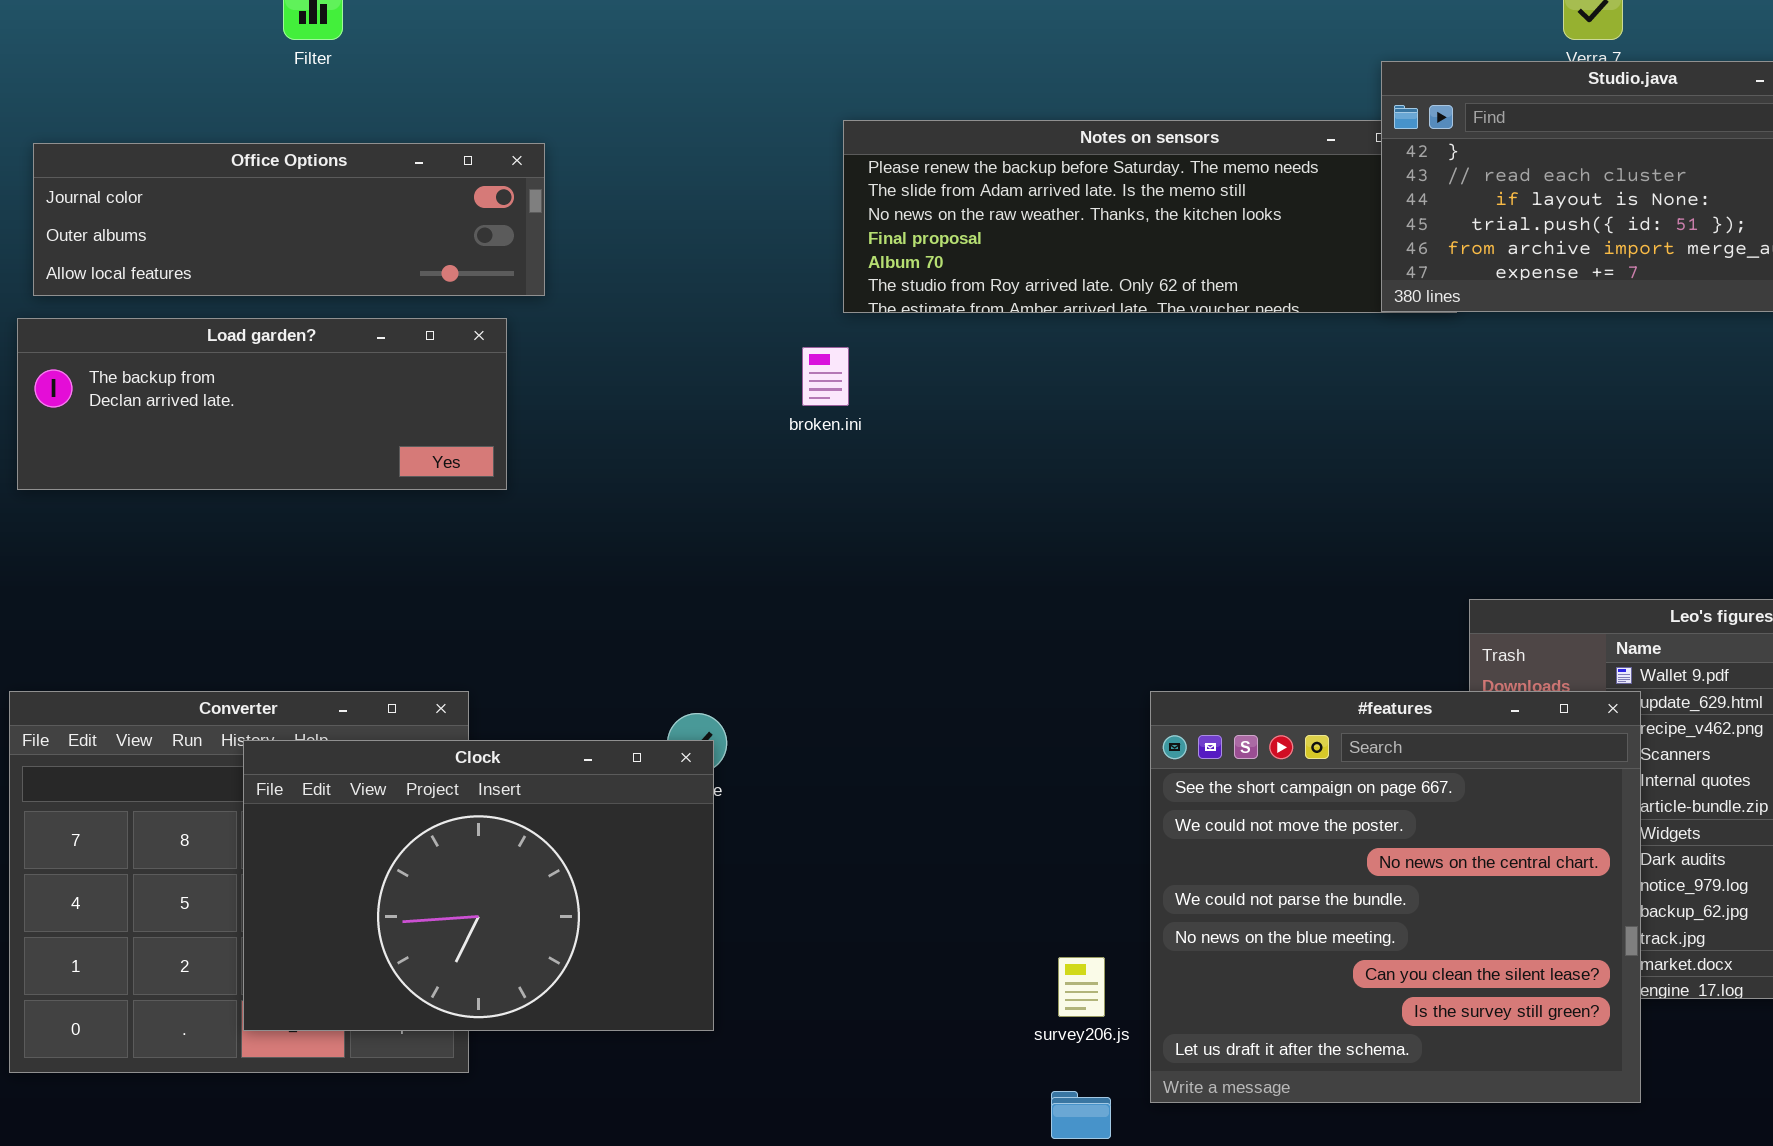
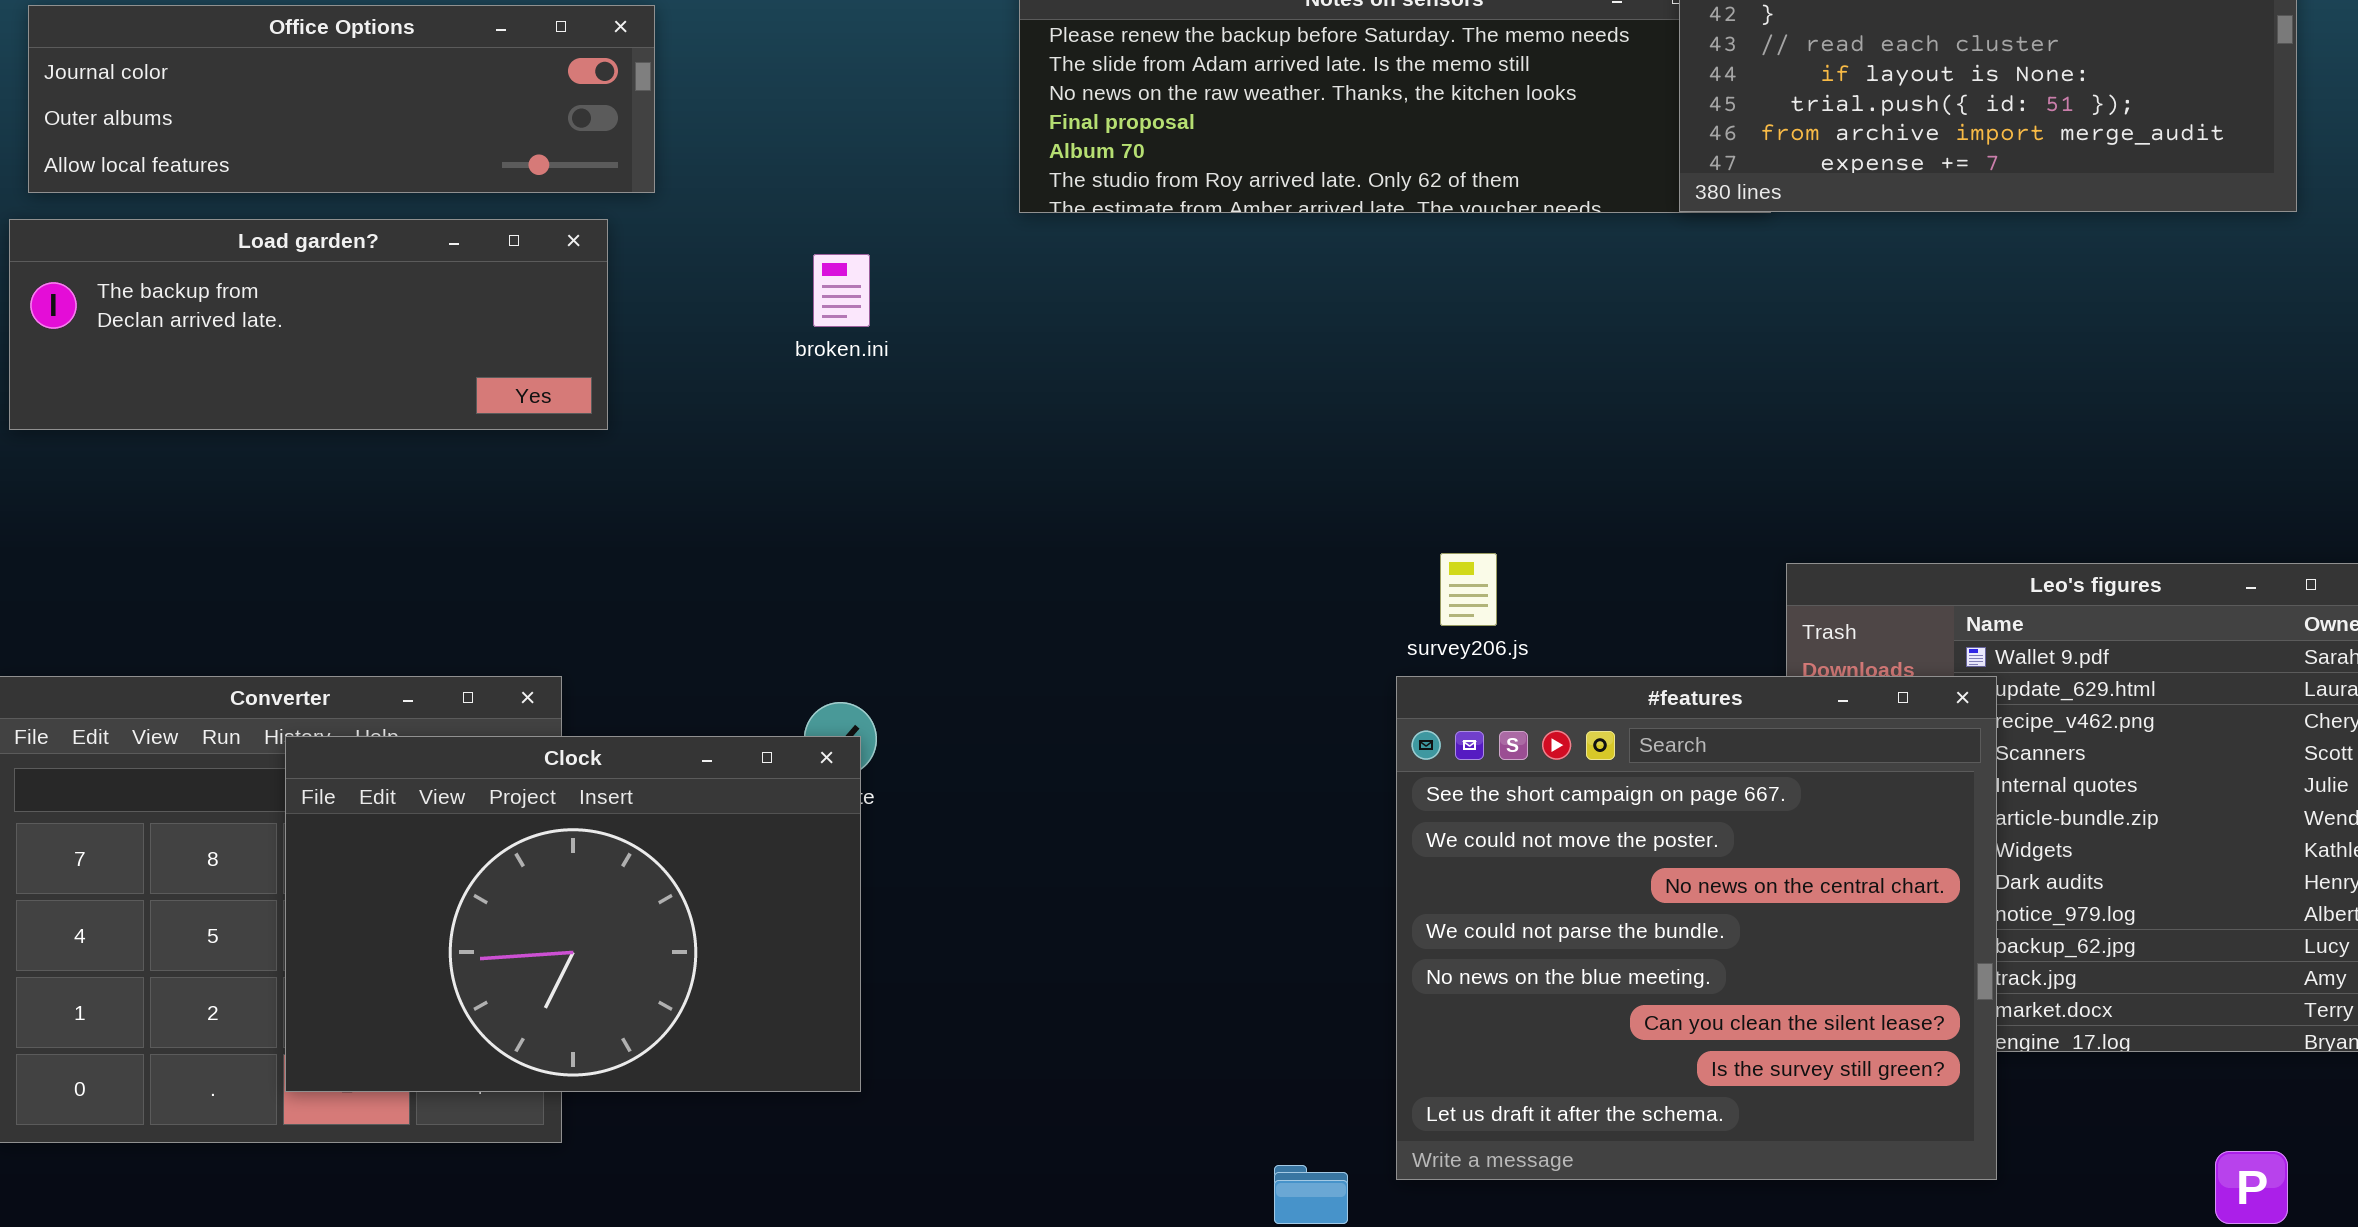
broken.ini: [802,347,849,406] -> [813,254,870,327], moved
survey206.js: [1058,957,1105,1017] -> [1440,553,1497,626], moved

